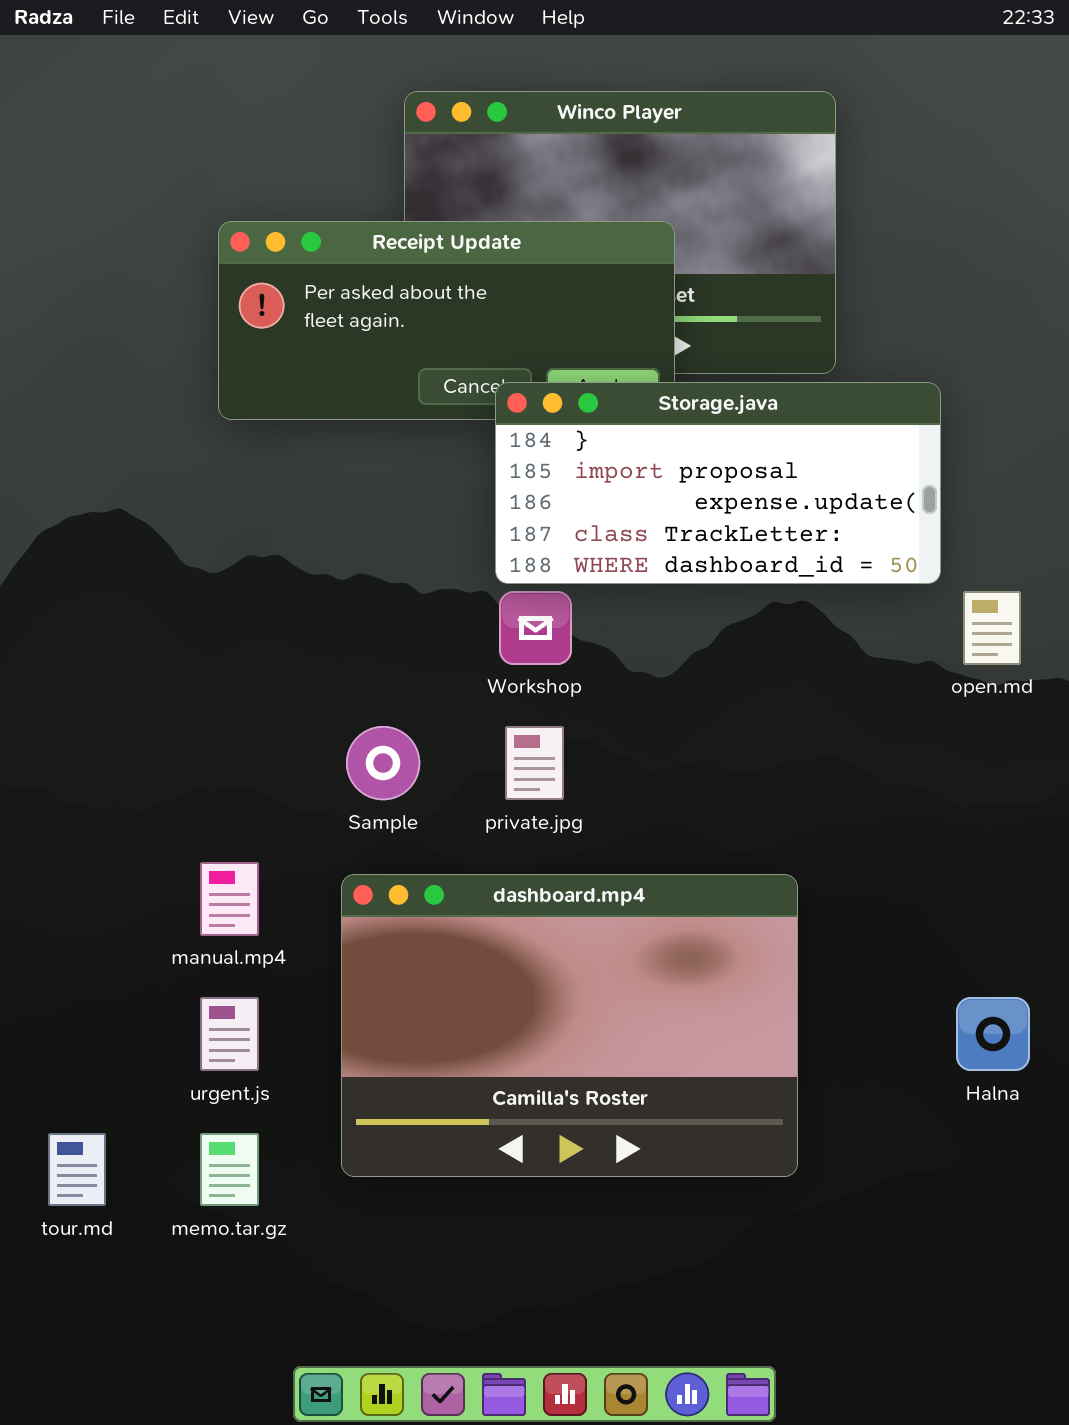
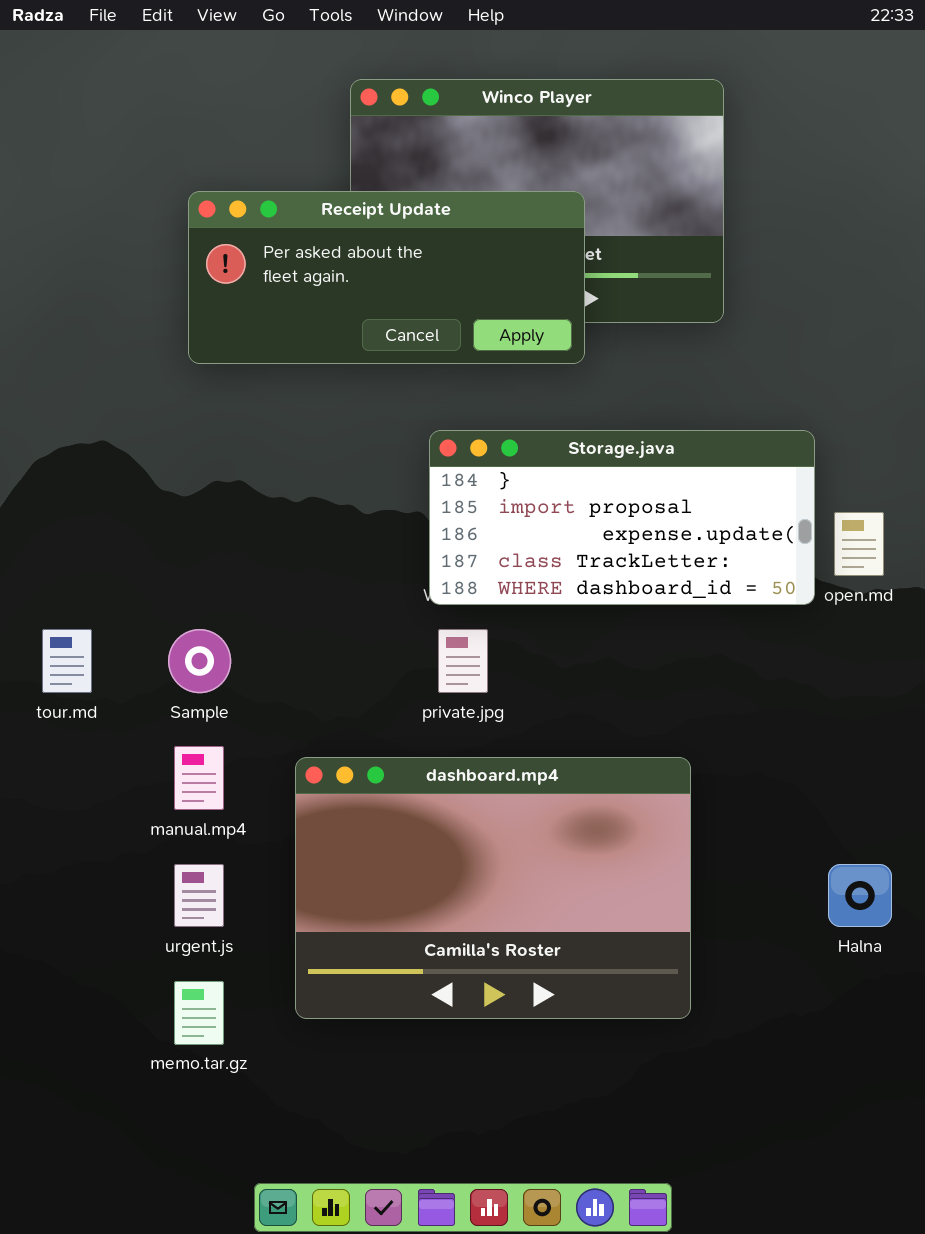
Storage.java: [495,382,941,584] -> [429,430,815,605], moved
Sample: [346,726,420,800] -> [168,629,231,693], moved
tour.md: [48,1133,106,1206] -> [42,629,92,693], moved

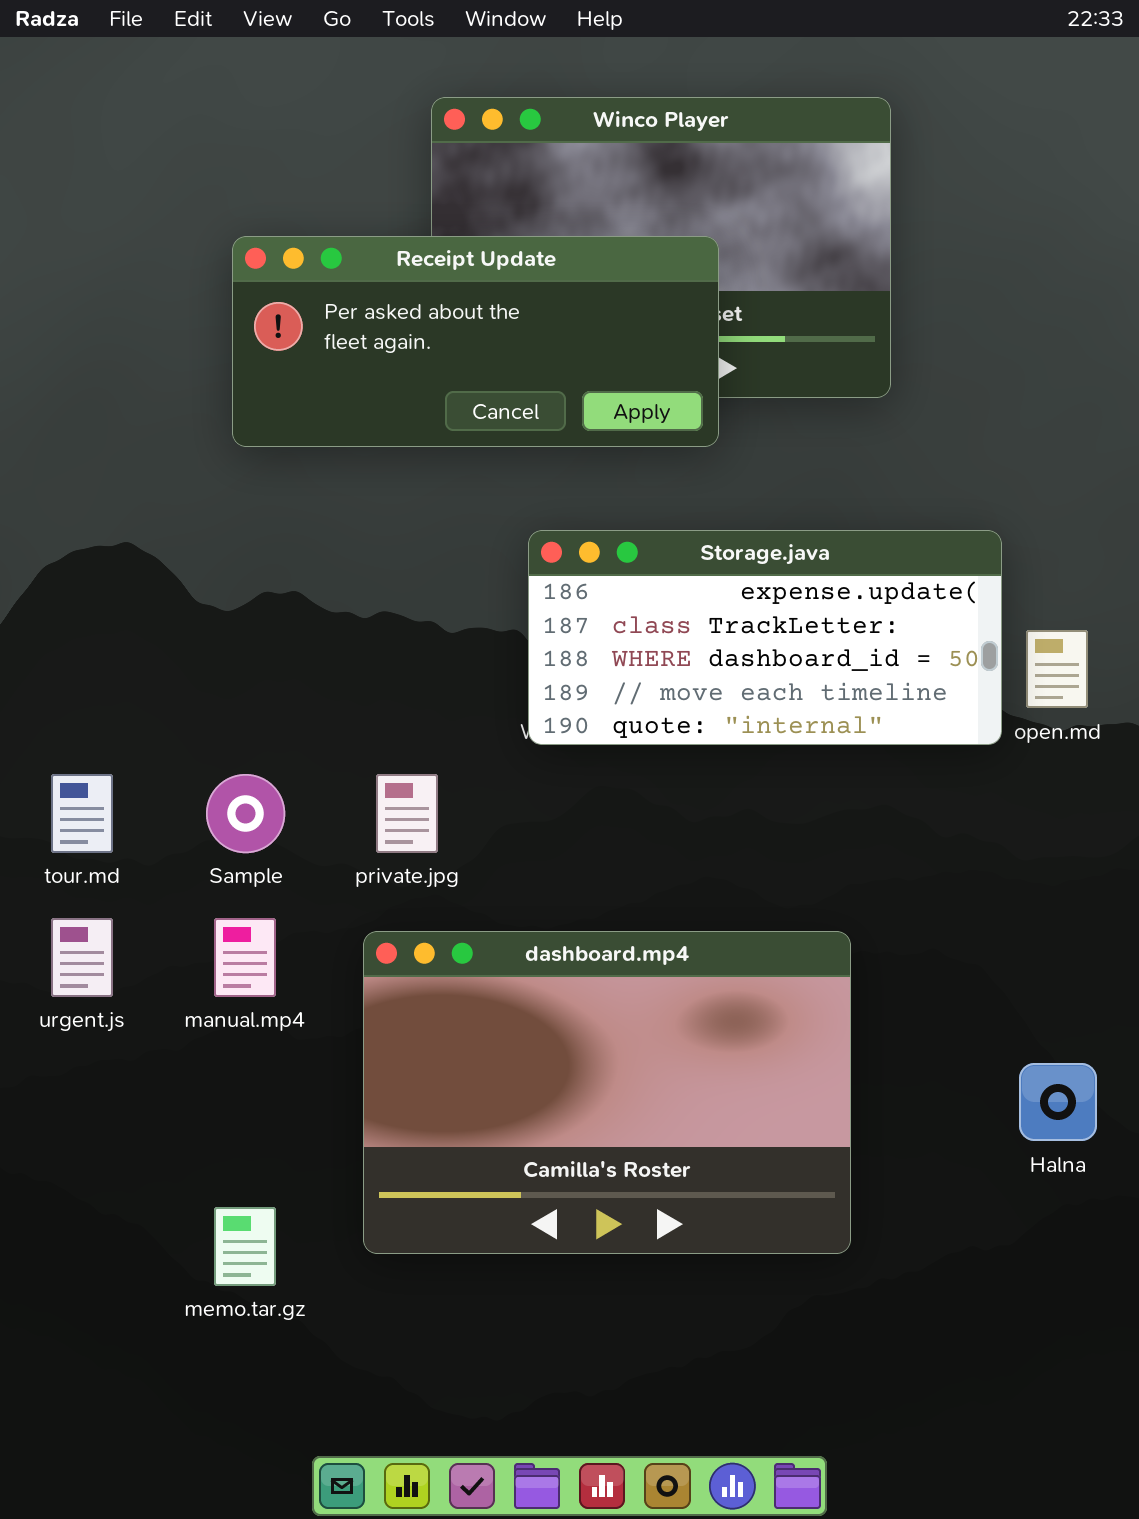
Storage.java: [429,430,815,605] -> [528,530,1002,745], scrolled down 2 rows
private.jpg: [438,629,488,693] -> [376,774,438,853], moved
urgent.js: [174,864,224,927] -> [51,918,113,997], moved

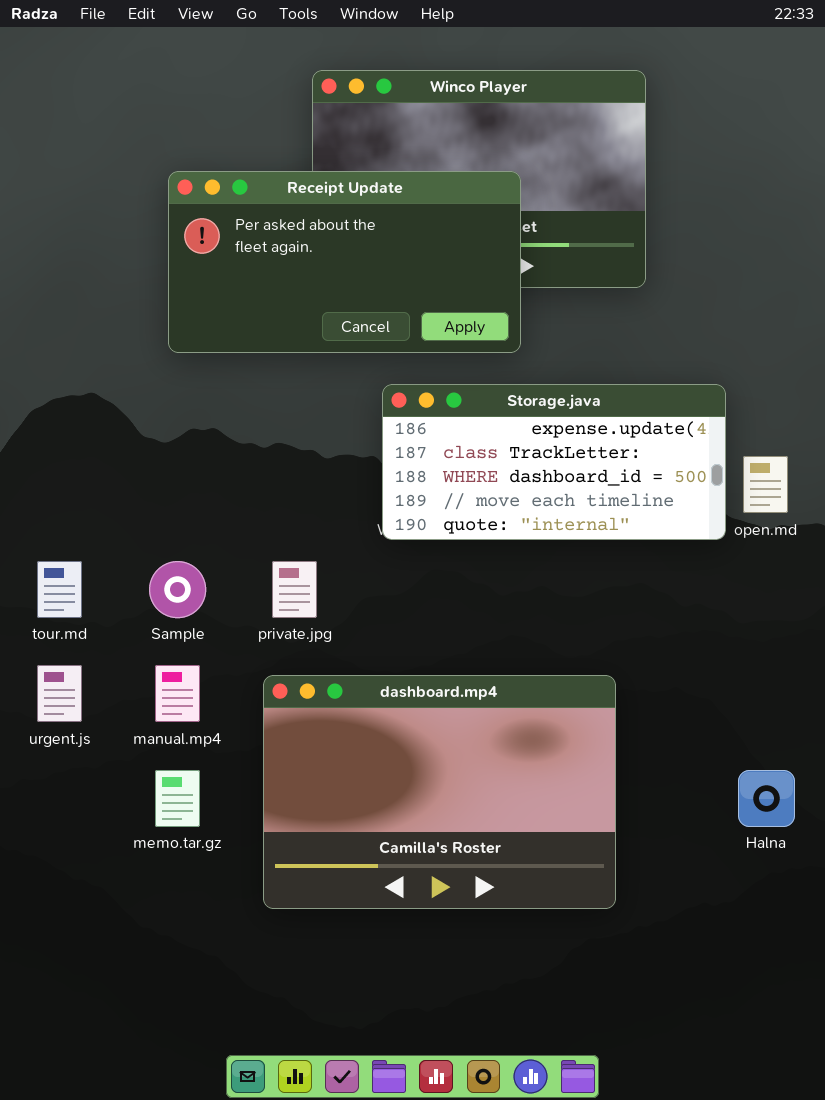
Receipt Update: [232,236,719,447] -> [168,171,521,353], resized
memo.tar.gz: [214,1207,276,1286] -> [155,770,200,827], moved

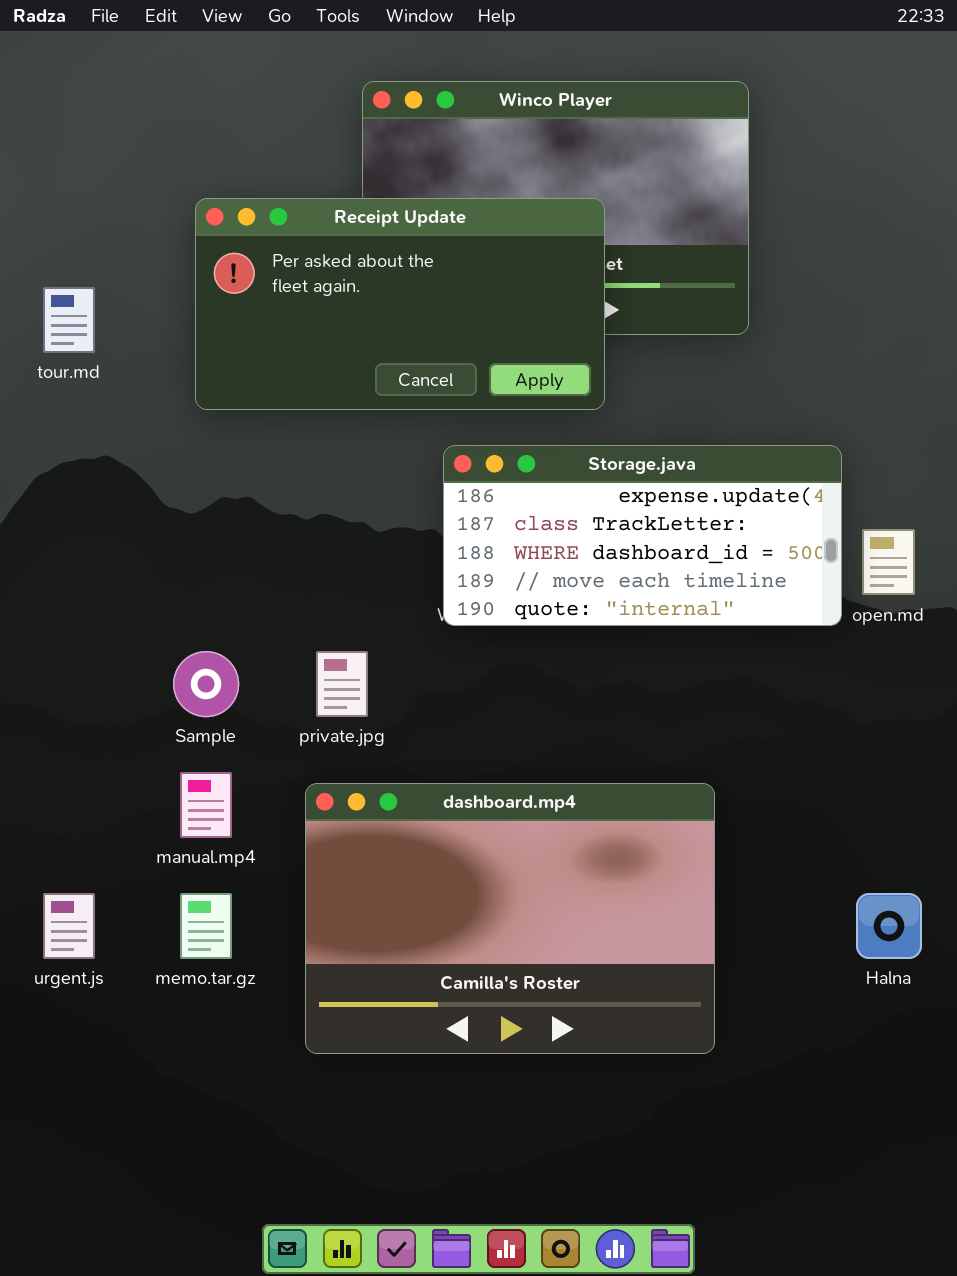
tour.md: [37,561,82,618] -> [43,287,95,353], moved
urgent.js: [37,665,82,722] -> [43,893,95,959], moved

